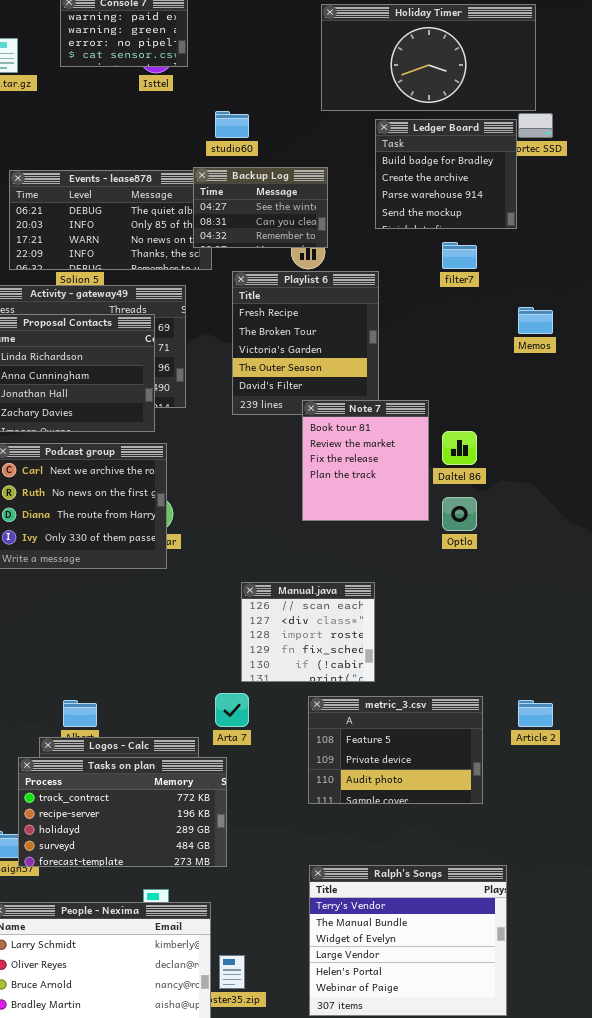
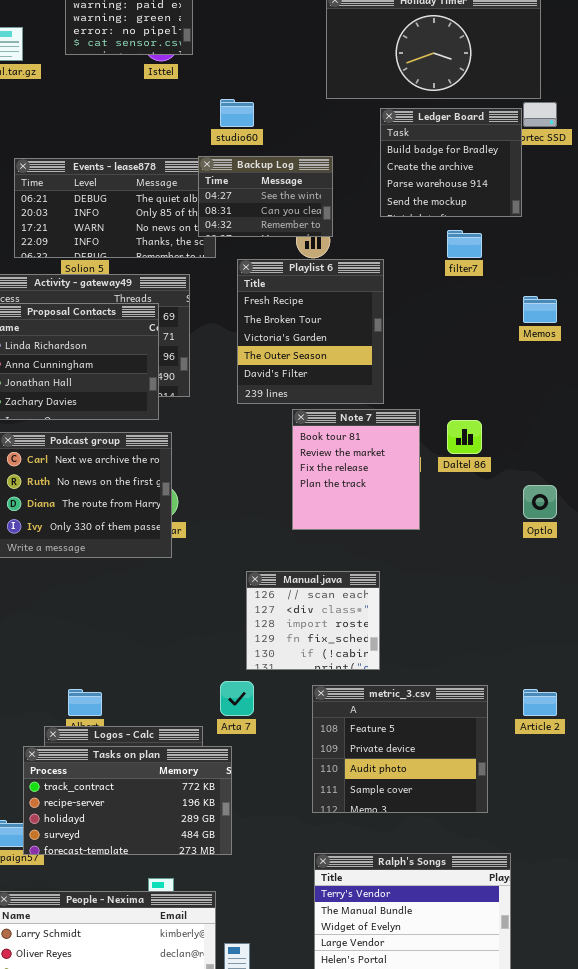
Note 7: [302,400,429,521] -> [292,409,420,530], moved
Optlo: [442,497,477,531] -> [523,485,557,519], moved
metric_3.csv: [308,696,483,804] -> [312,685,488,813], resized

